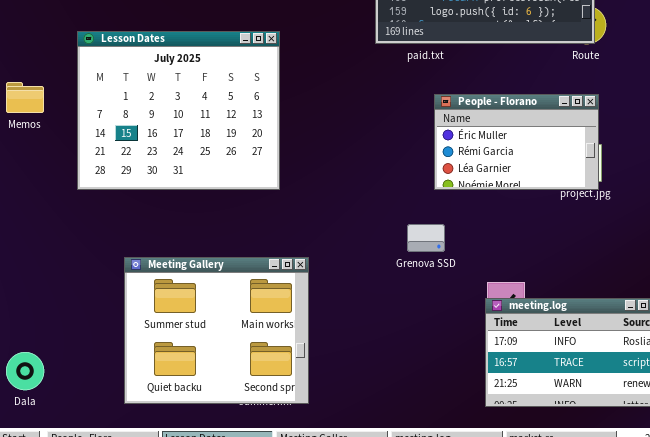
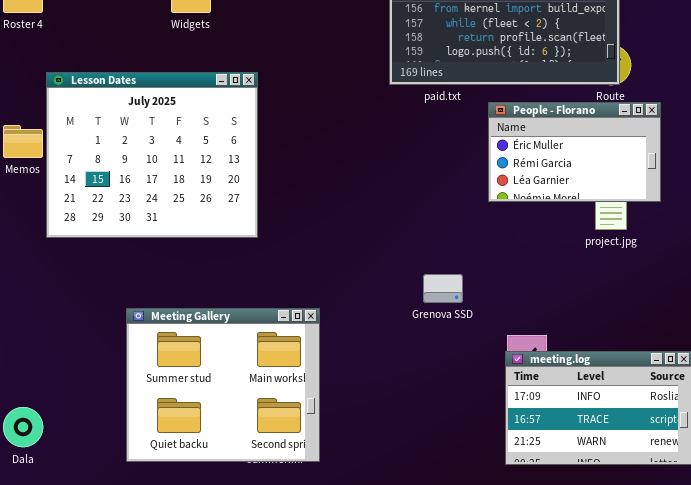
Lesson Dates: [77,31,280,190] -> [46,72,258,238], moved
People - Florano: [434,94,599,190] -> [488,102,661,202], moved

